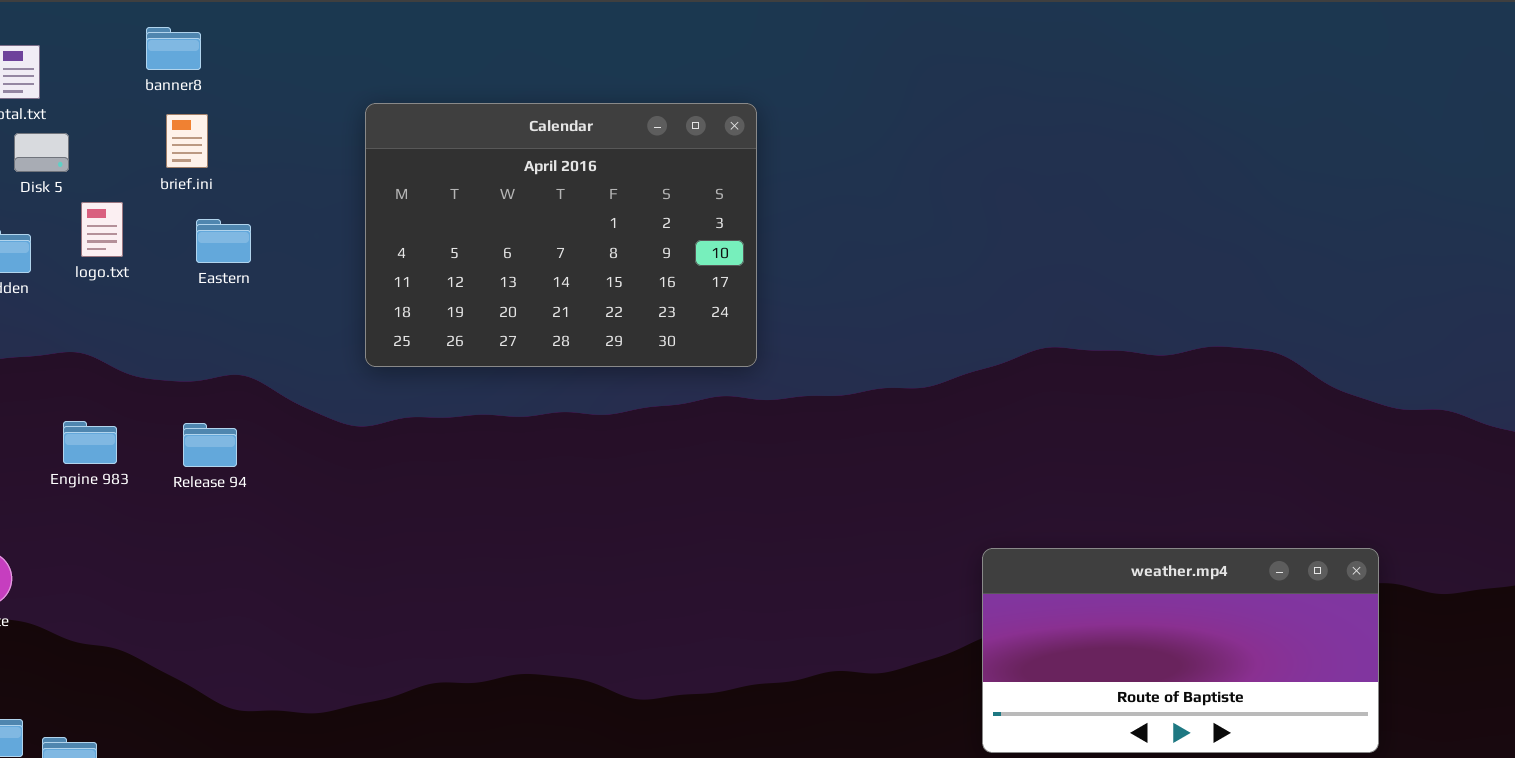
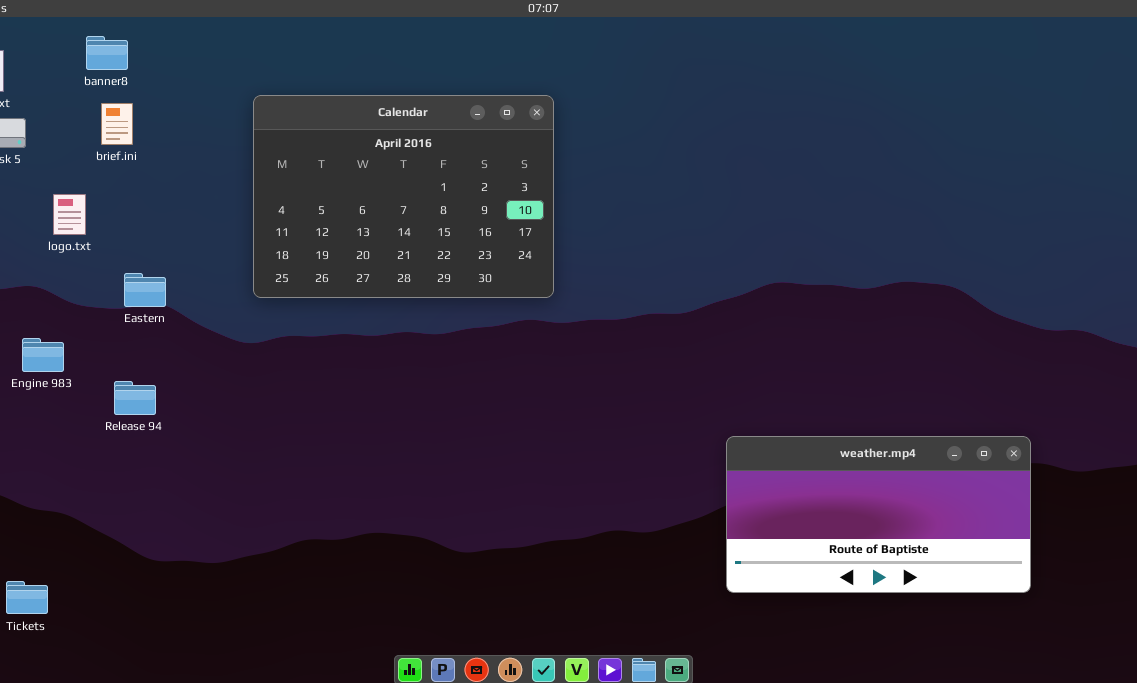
logo.txt: [81,202,123,257] -> [53,194,86,235], moved
Eastern: [196,219,251,263] -> [124,273,166,307], moved
Release 94: [183,423,237,467] -> [114,381,156,415], moved

